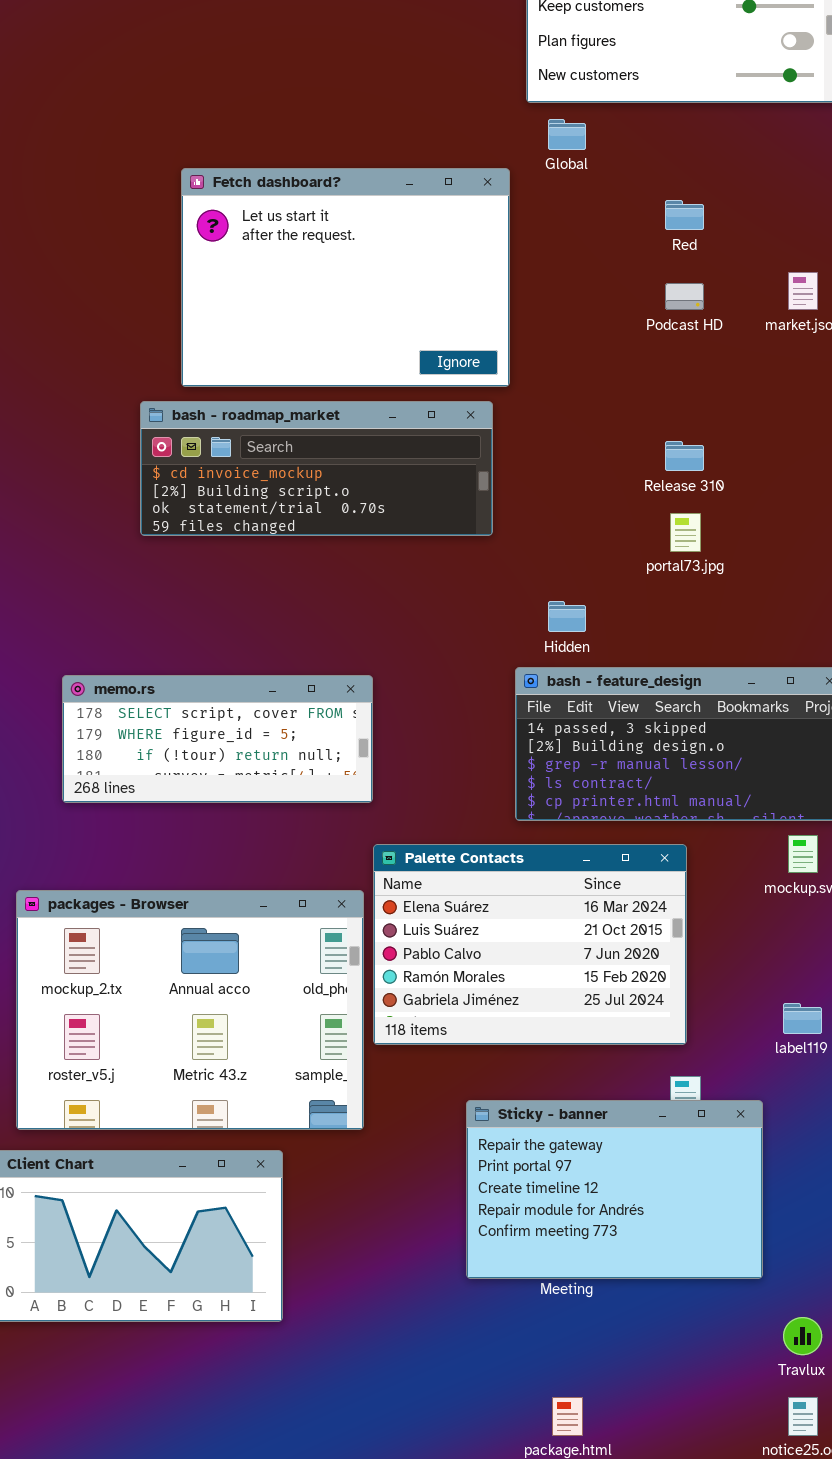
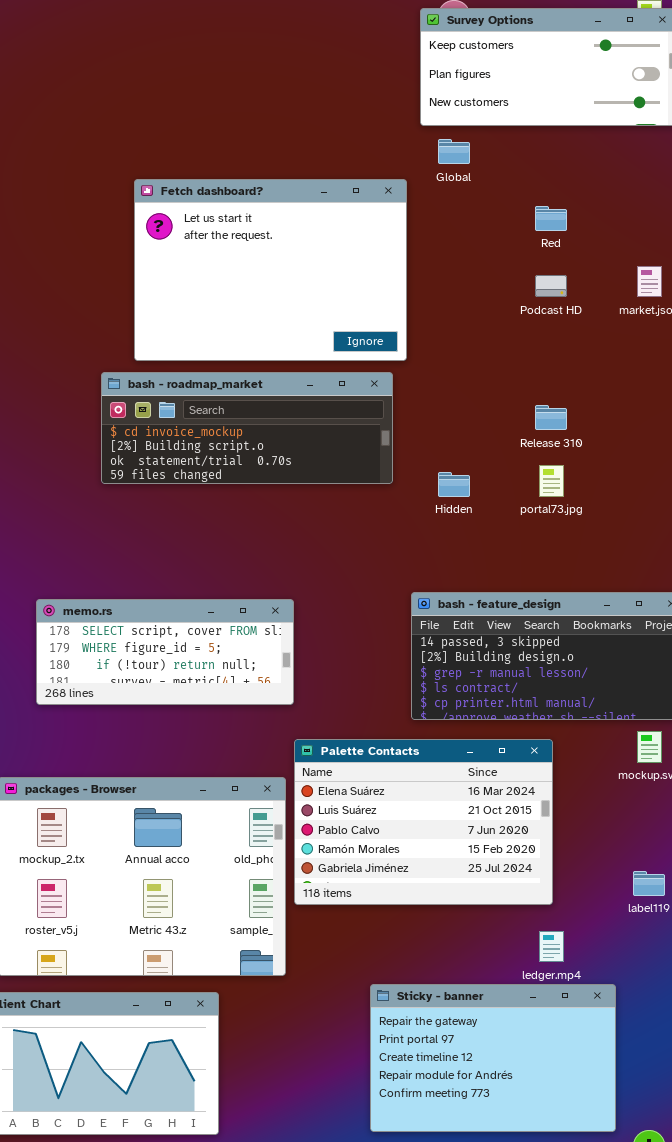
Hidden: [548,601,586,632] -> [438,472,470,497], moved
Sticky - banner: [466,1100,763,1279] -> [370,984,616,1132], moved

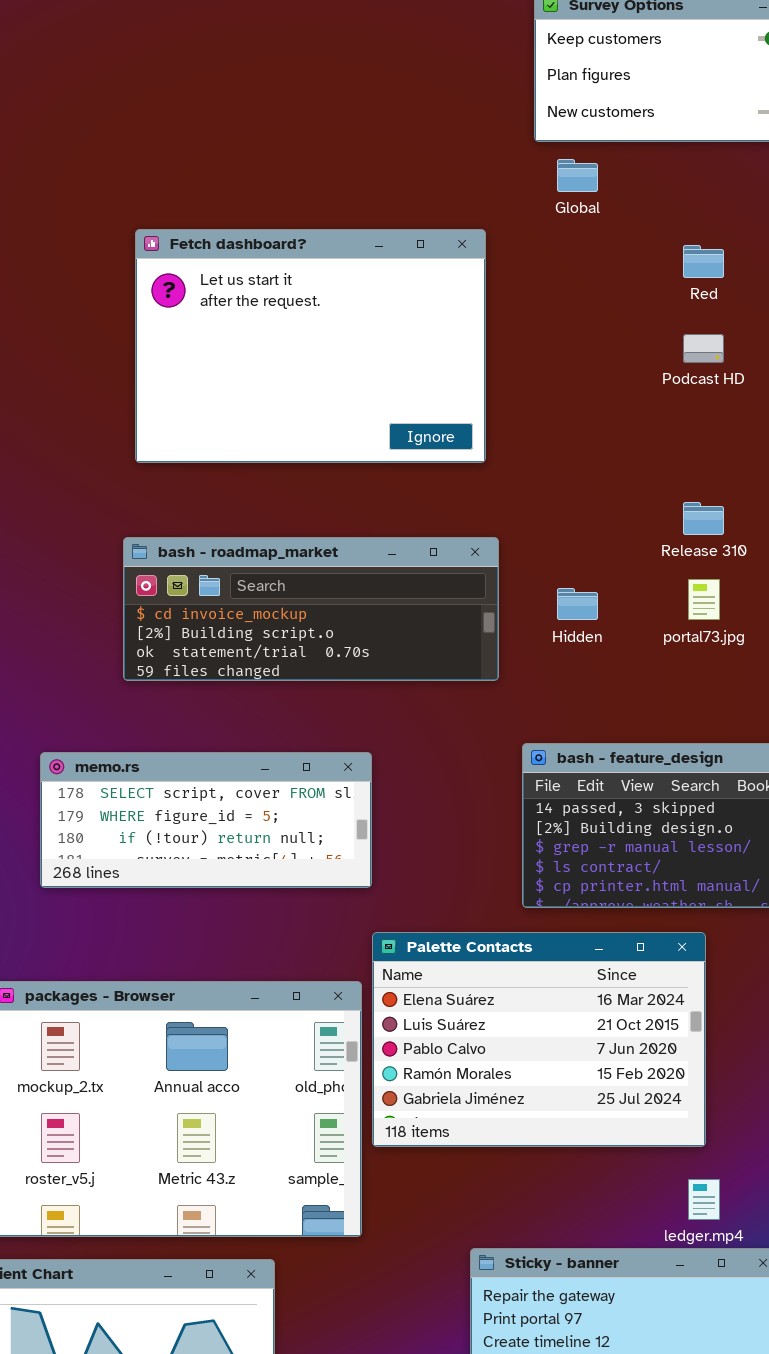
Fetch dashboard?: [134,179,407,361] -> [135,229,486,463], moved
bash - roadmap_market: [101,372,393,484] -> [123,537,499,681], moved

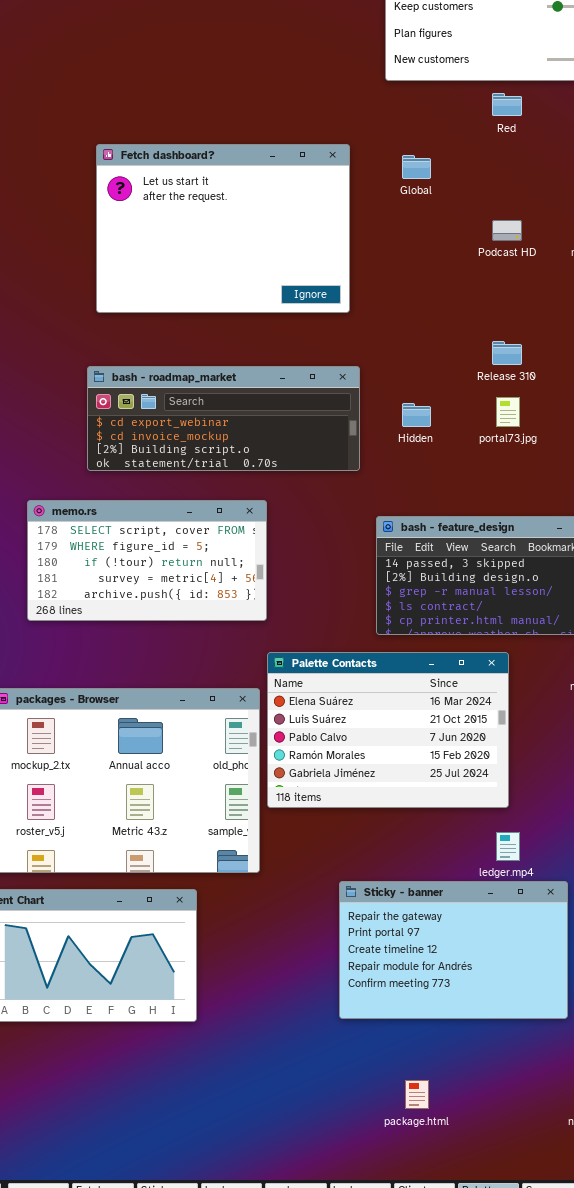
Global: [557,159,598,192] -> [402,155,431,179], moved
Red: [683,245,724,278] -> [492,93,522,116], moved
bash - roadmap_market: [123,537,499,681] -> [87,366,360,471], scrolled up 1 row
memo.rs: [40,752,372,888] -> [27,500,267,621], resized

